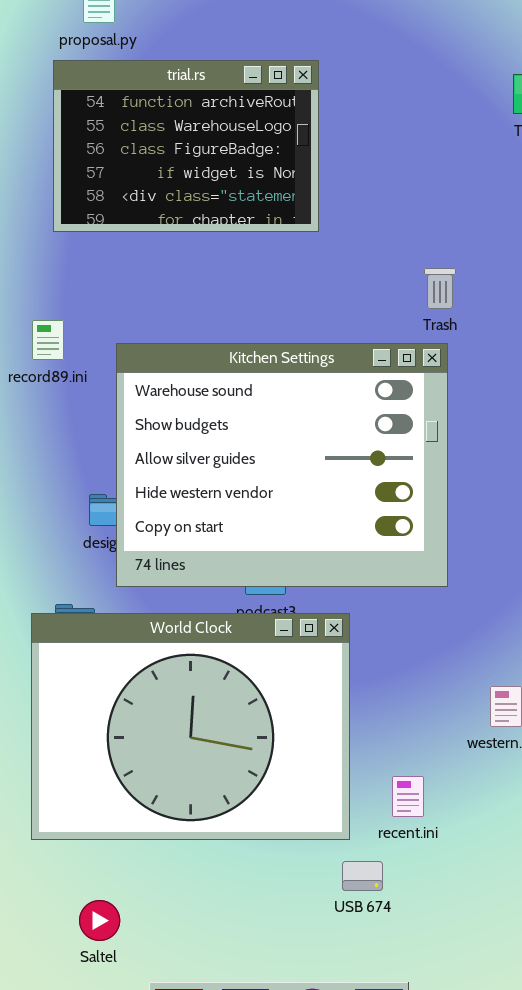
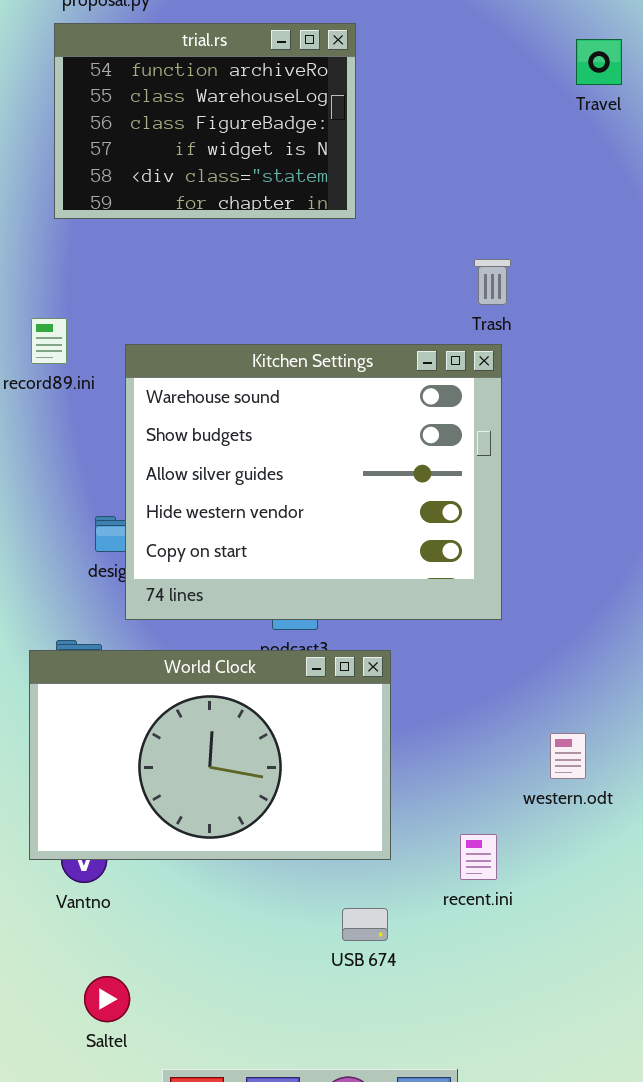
World Clock: [31,613,350,840] -> [29,650,391,860], resized
recent.ini: [392,776,424,817] -> [460,834,497,880], moved
USB 674: [342,861,383,891] -> [342,908,388,941], moved

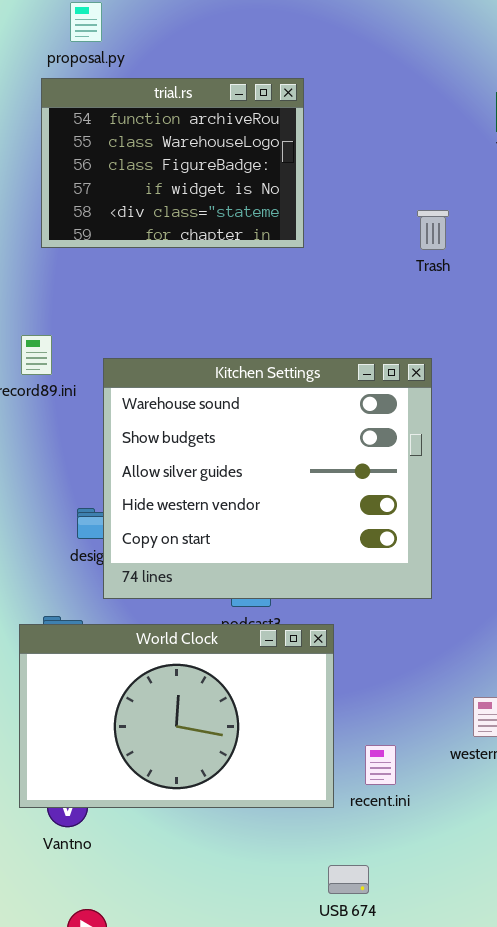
Trash: [474,259,511,305] -> [417,210,449,250], moved
recent.ini: [460,834,497,880] -> [365,745,396,785], moved
USB 674: [342,908,388,941] -> [328,865,369,894], moved

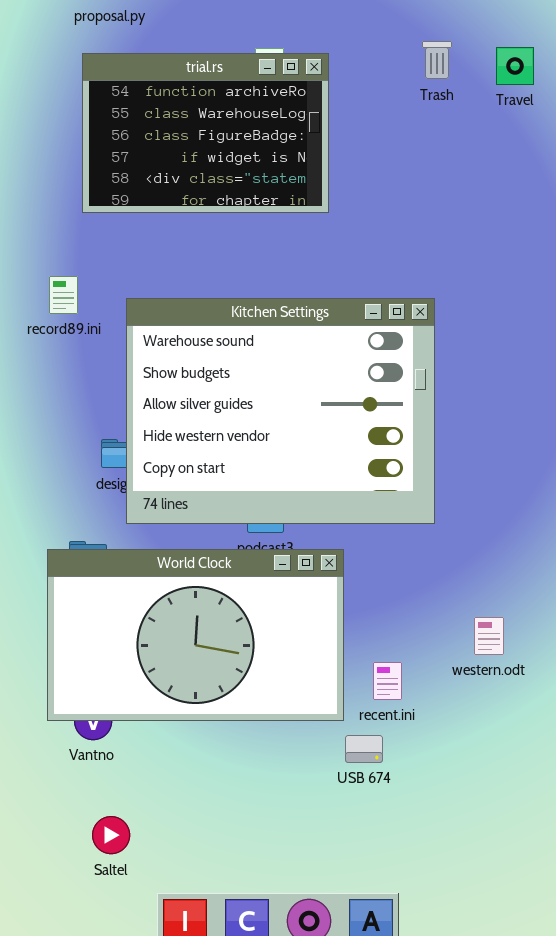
trial.rs: [41,78,304,248] -> [82,53,329,213], moved
Trash: [417,210,449,250] -> [422,41,452,79], moved
USB 674: [328,865,369,894] -> [345,735,383,763], moved

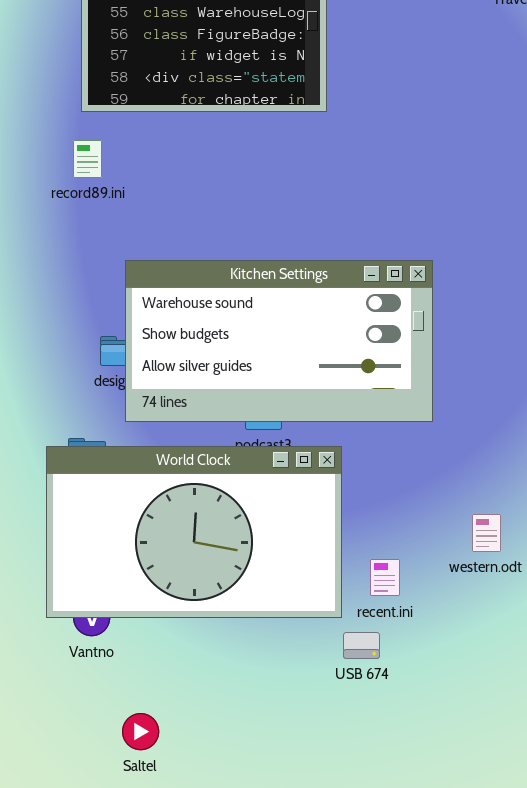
record89.ini: [49,276,78,314] -> [73,140,102,178], moved
Kitchen Settings: [126,298,435,524] -> [125,260,433,422], resized
Saltel: [92,816,130,854] -> [122,713,159,750], moved

